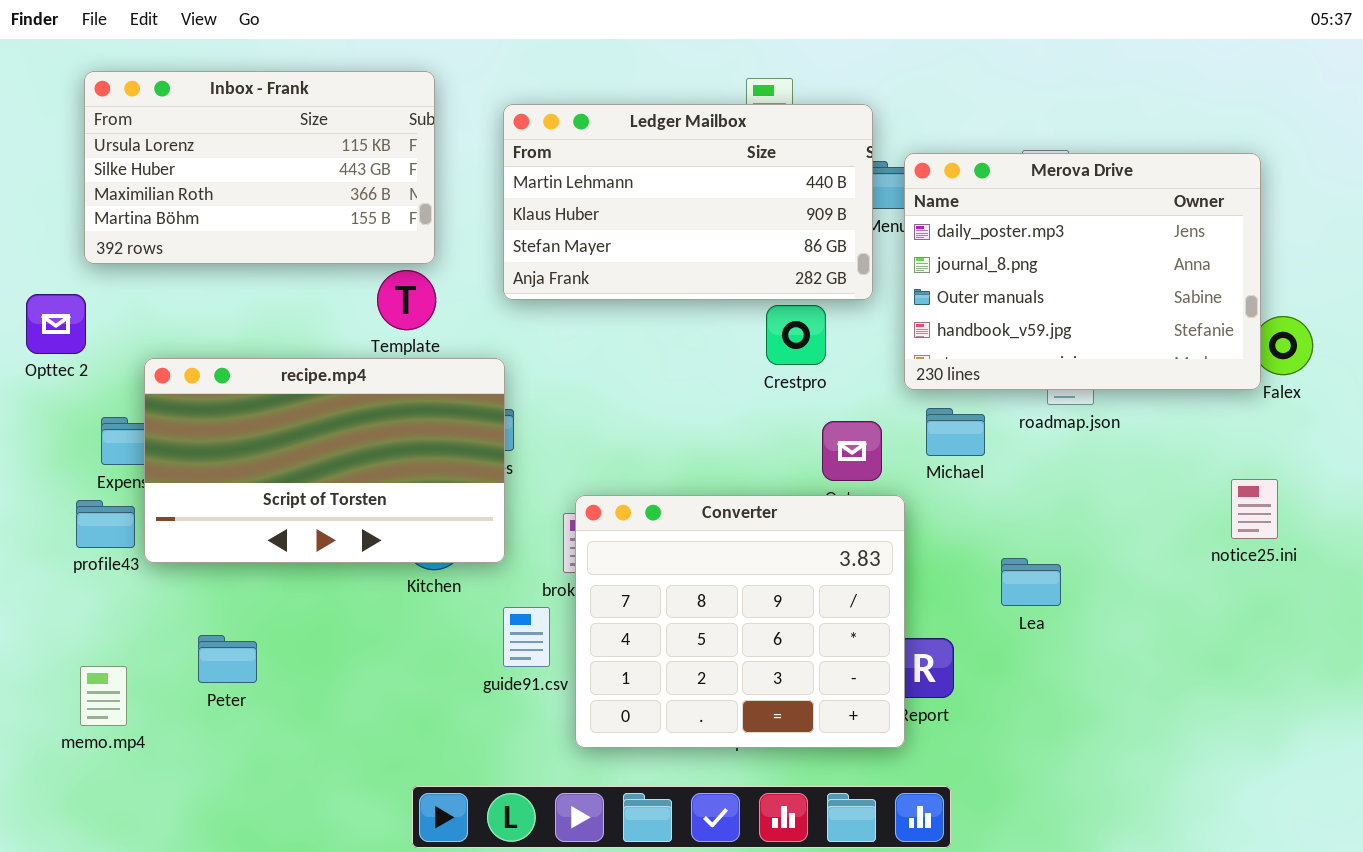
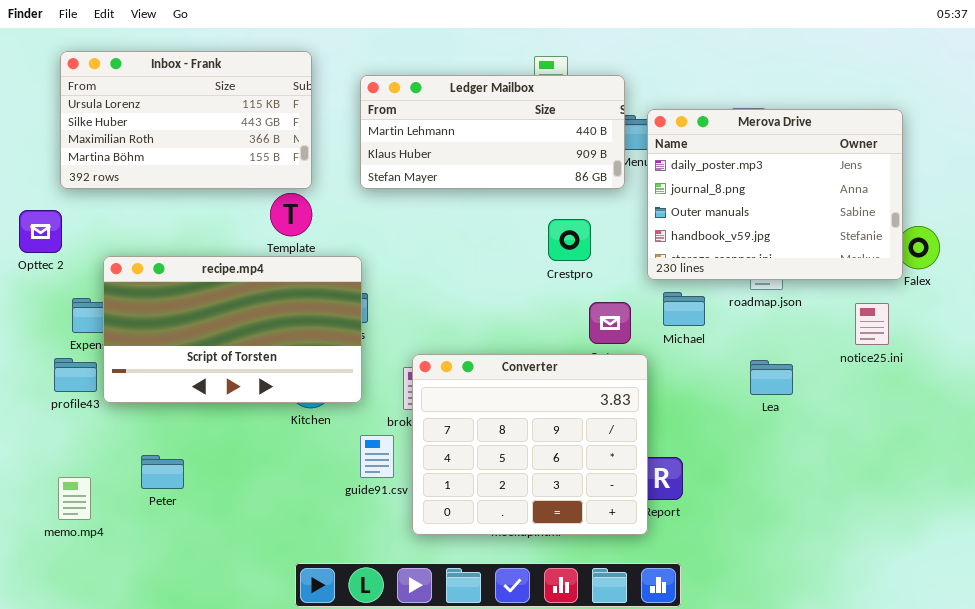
Ledger Mailbox: [503,104,873,300] -> [360,75,625,189], resized
notice25.ini: [1231,479,1278,539] -> [855,303,889,345], moved
Lea: [1001,558,1061,606] -> [750,360,793,395], moved

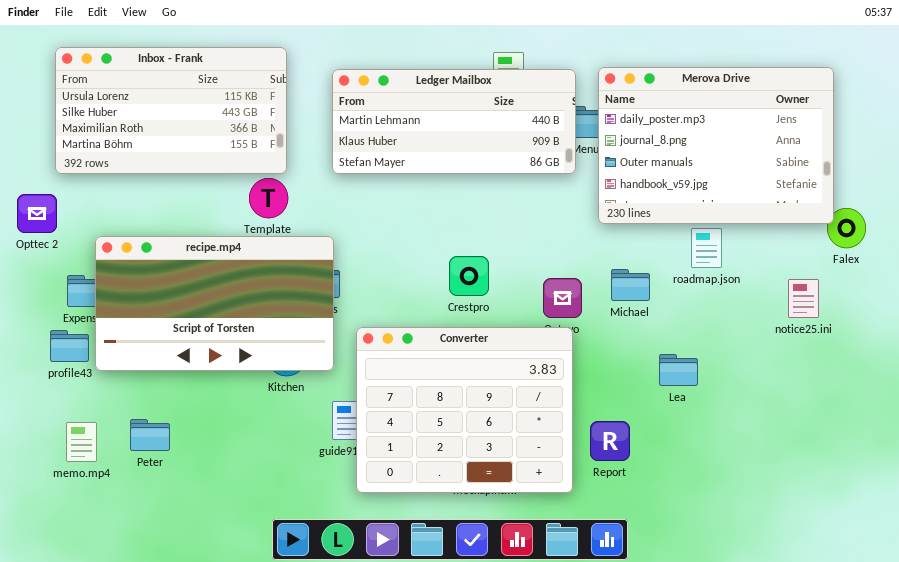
Merova Drive: [647,109,903,280] -> [598,67,834,224], moved
Crestpro: [548,219,591,261] -> [449,256,489,296], moved
Converter: [412,354,648,535] -> [356,327,573,493], moved
Lea: [750,360,793,395] -> [659,354,698,386], moved
memo.mp4: [58,477,91,520] -> [66,422,97,462], moved

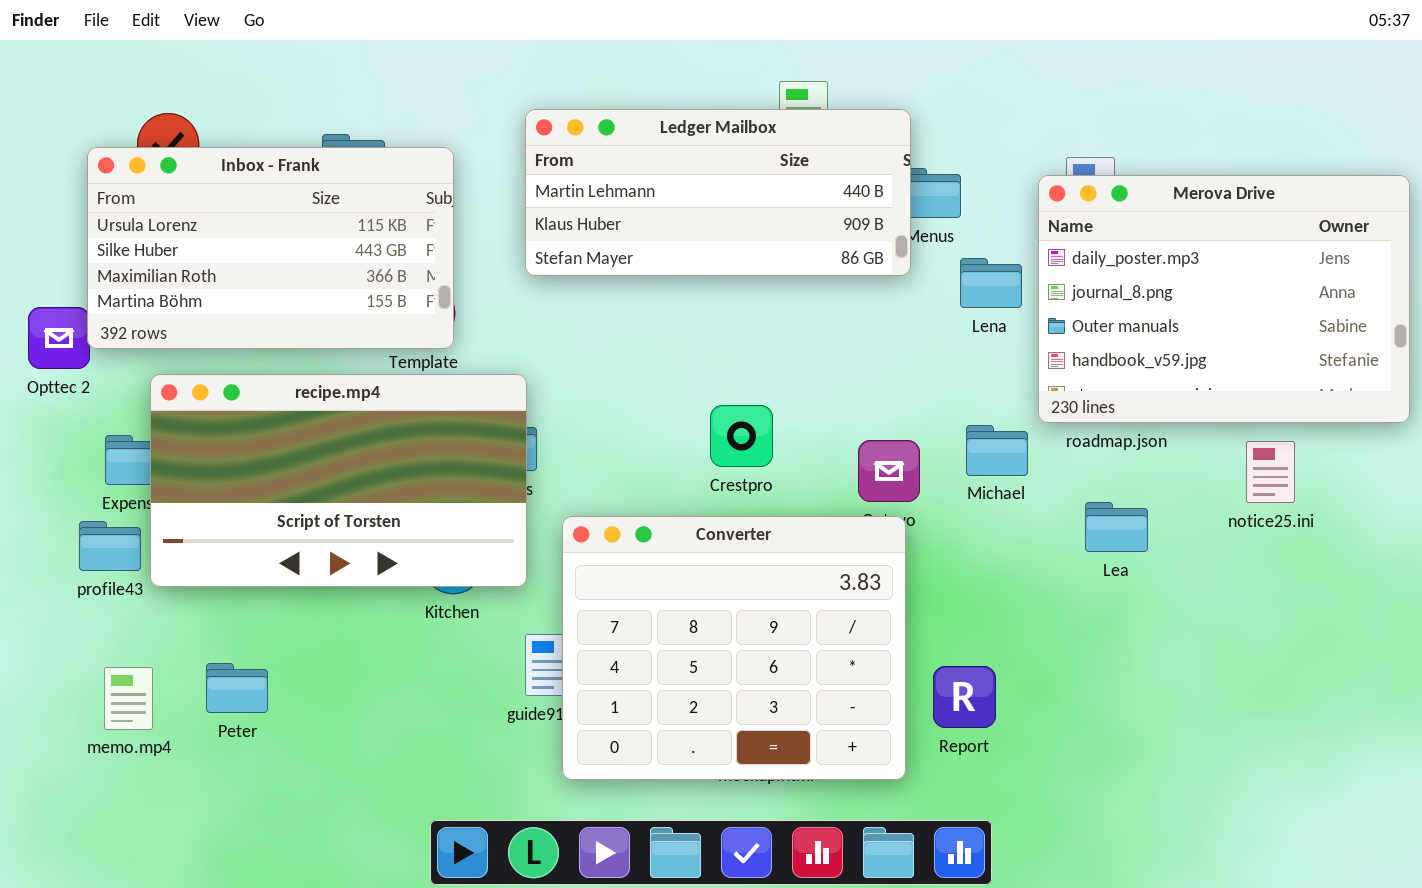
Inbox - Frank: [55,47,287,174] -> [87,147,454,349], moved
Merova Drive: [598,67,834,224] -> [1038,175,1410,423], moved
Lea: [659,354,698,386] -> [1085,502,1148,552], moved

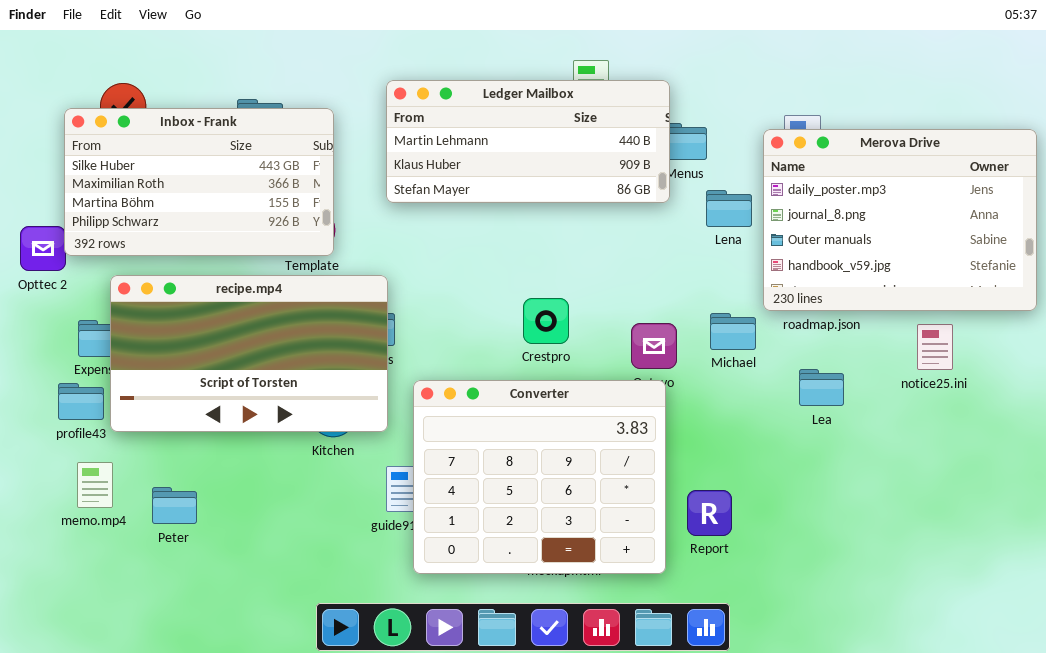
Inbox - Frank: [87,147,454,349] -> [64,108,334,256], scrolled down 1 row
memo.mp4: [104,667,153,730] -> [77,462,113,508], moved

